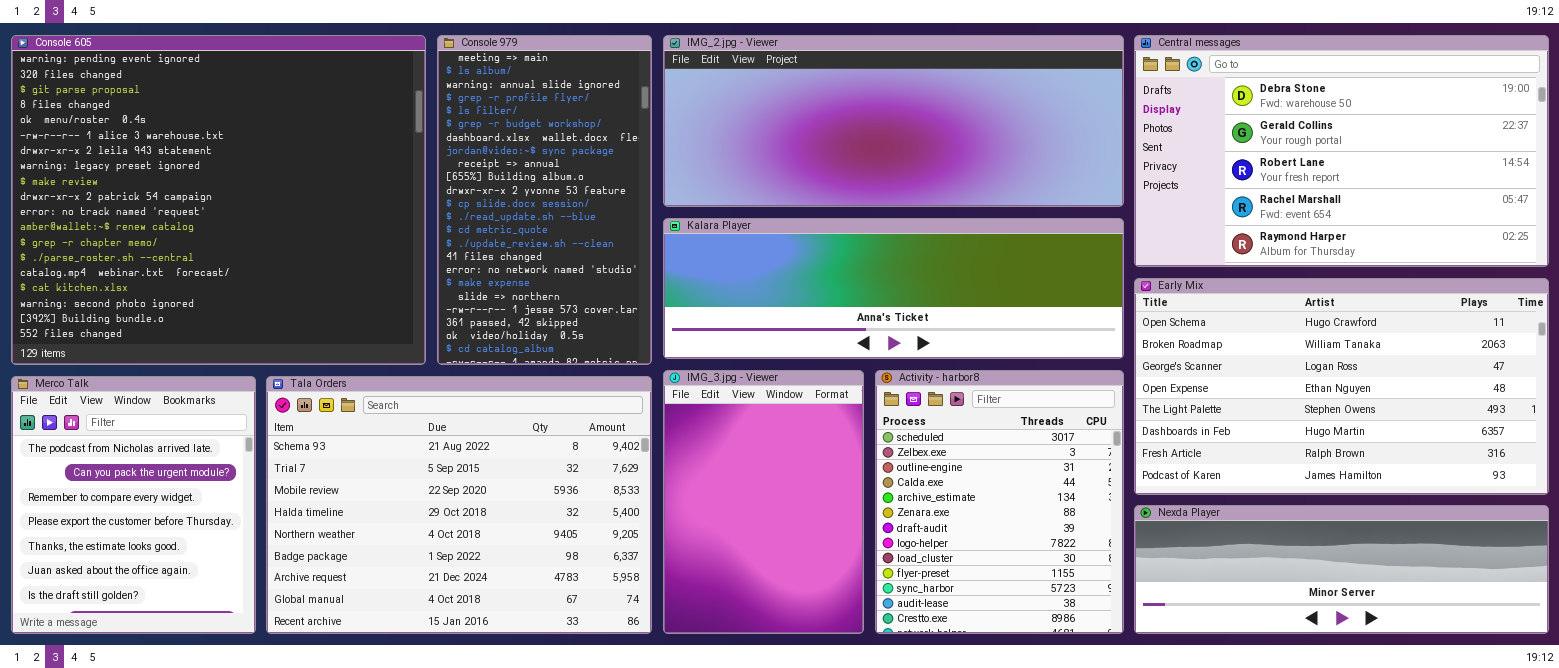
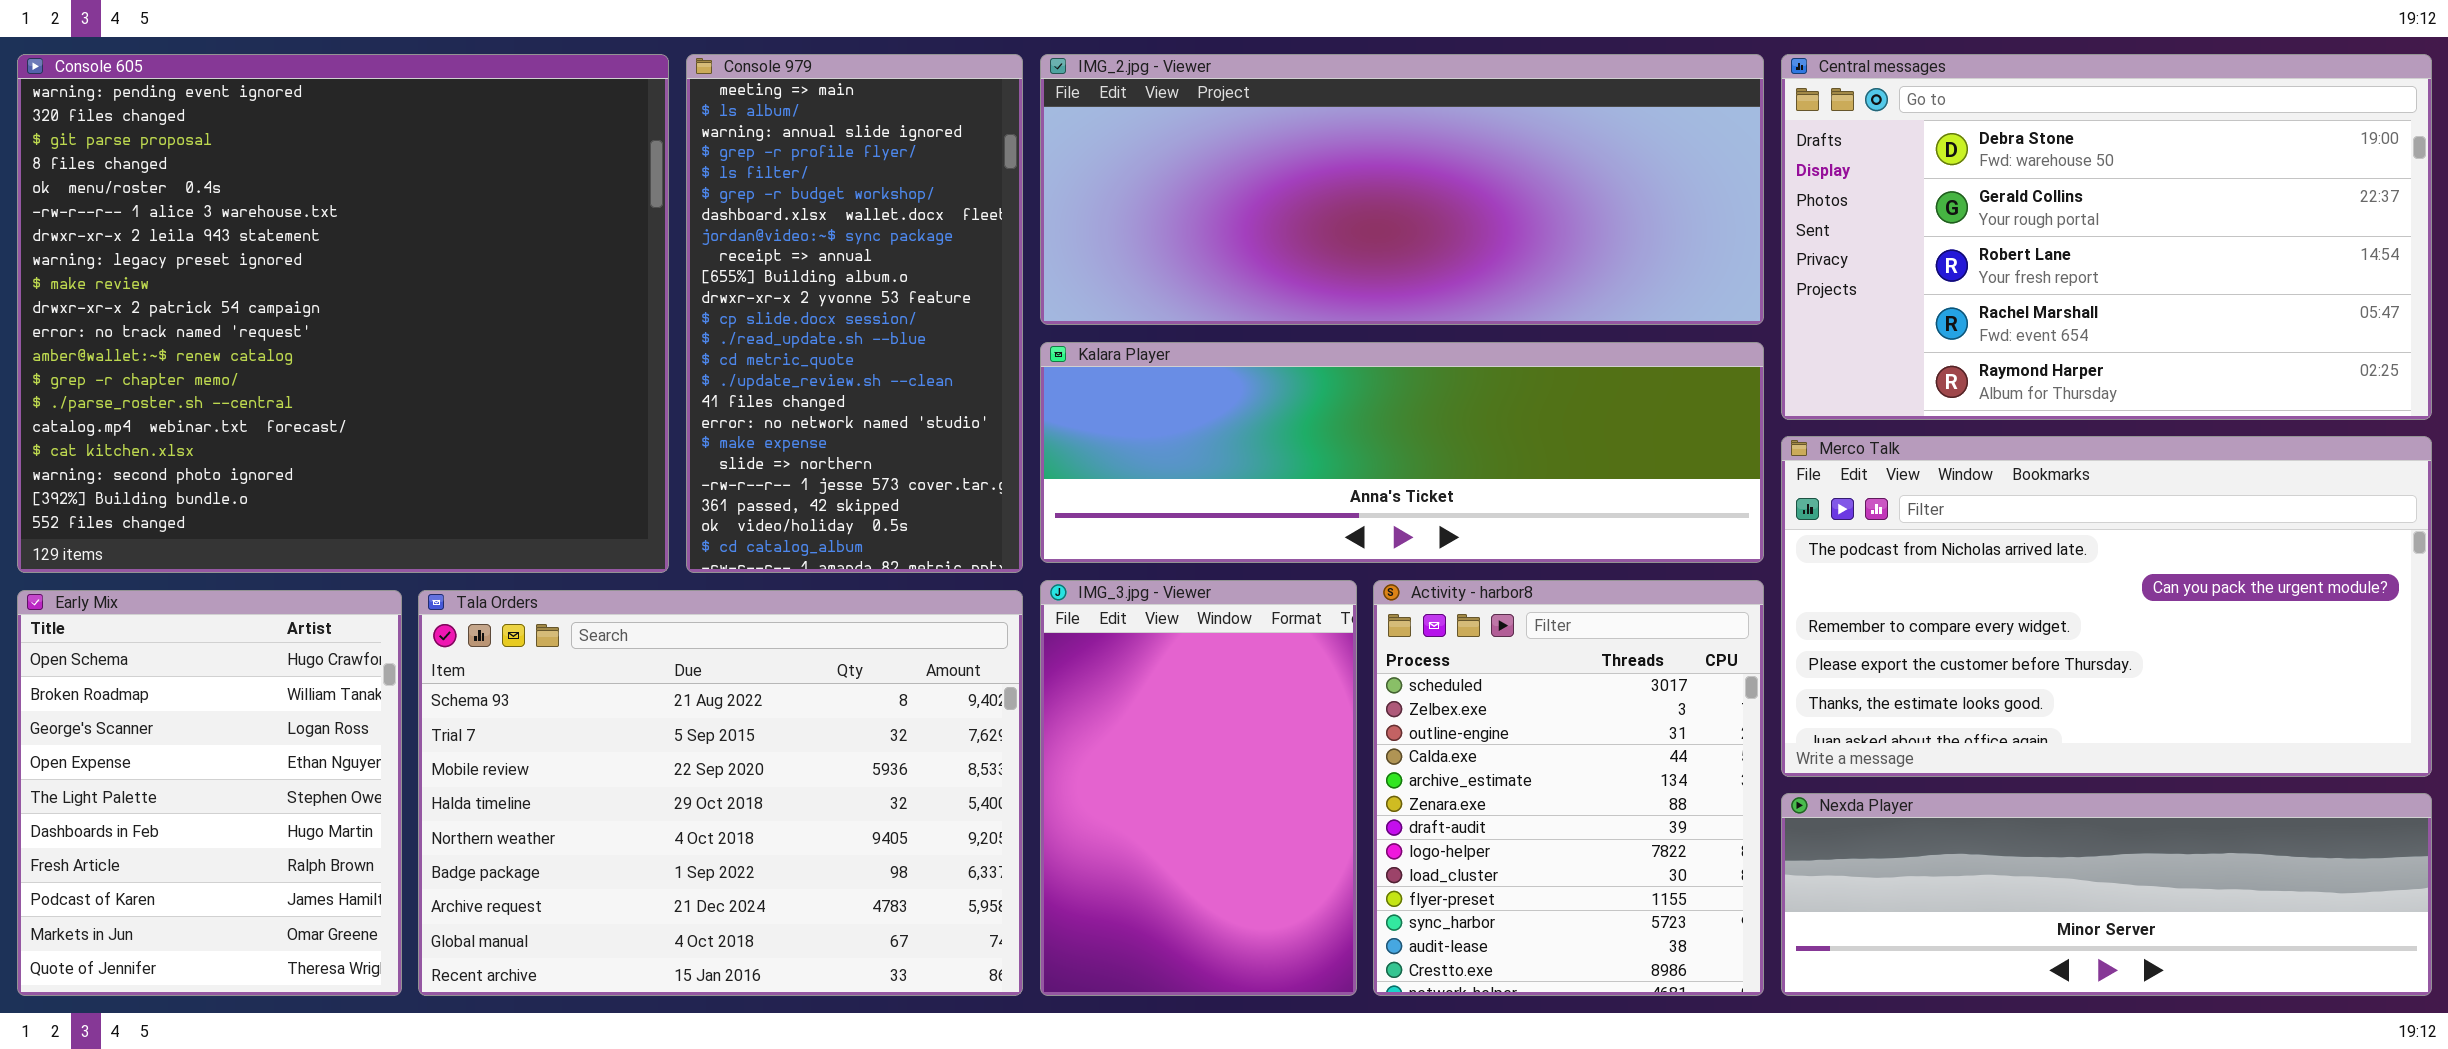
Early Mix: [1134,278,1549,495] -> [17,590,402,996], moved, resized
Merco Talk: [11,376,256,634] -> [1781,436,2432,777], moved, resized

